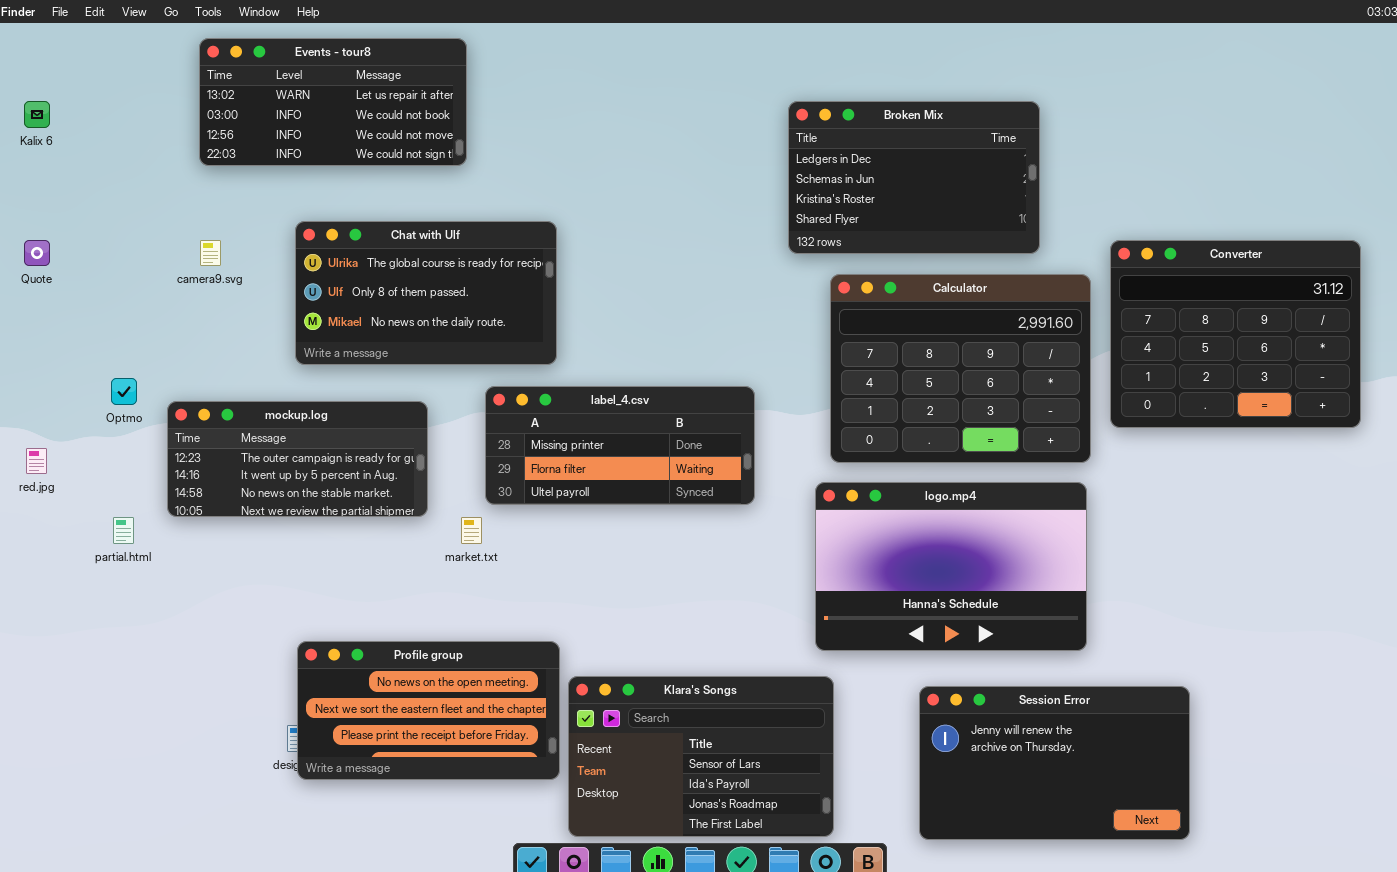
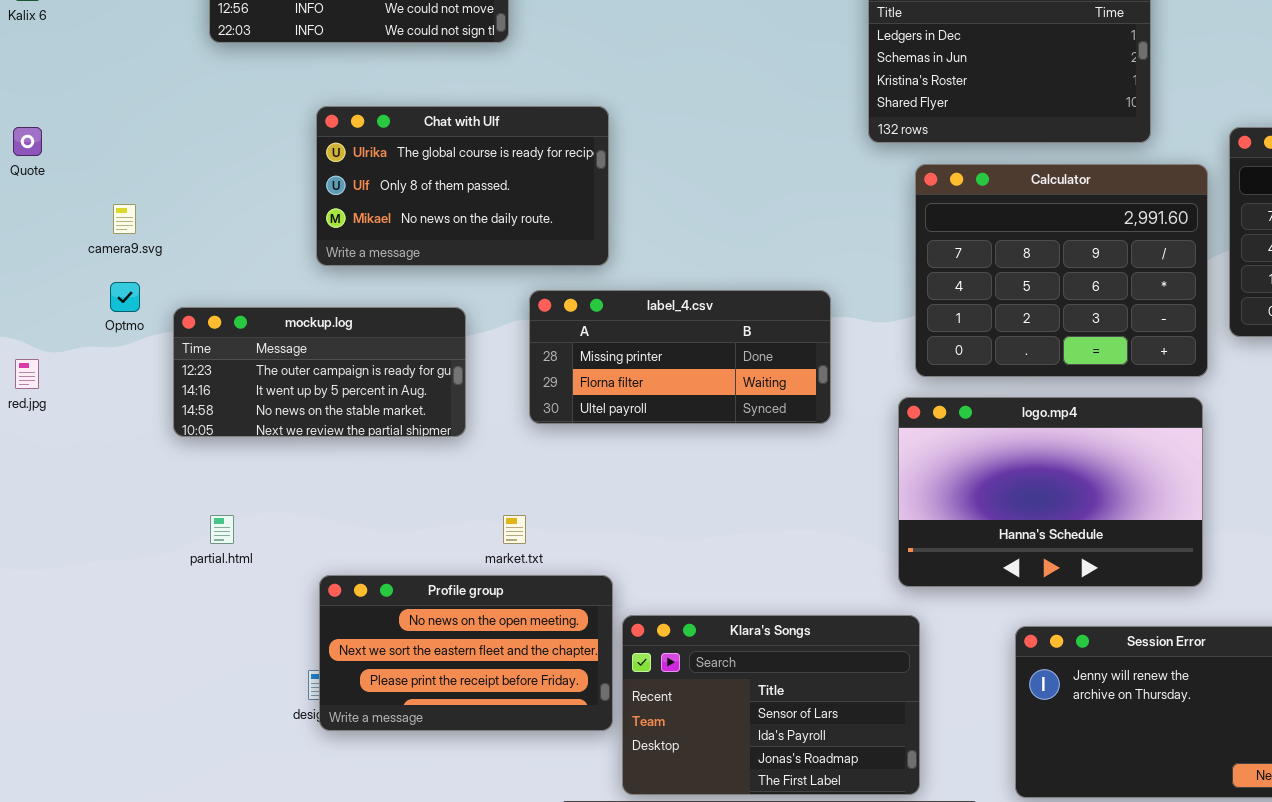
camera9.svg: [200,240,221,266] -> [113,204,136,234], moved
partial.html: [113,517,134,544] -> [210,515,234,544], moved
market.txt: [461,517,482,544] -> [503,515,526,544], moved

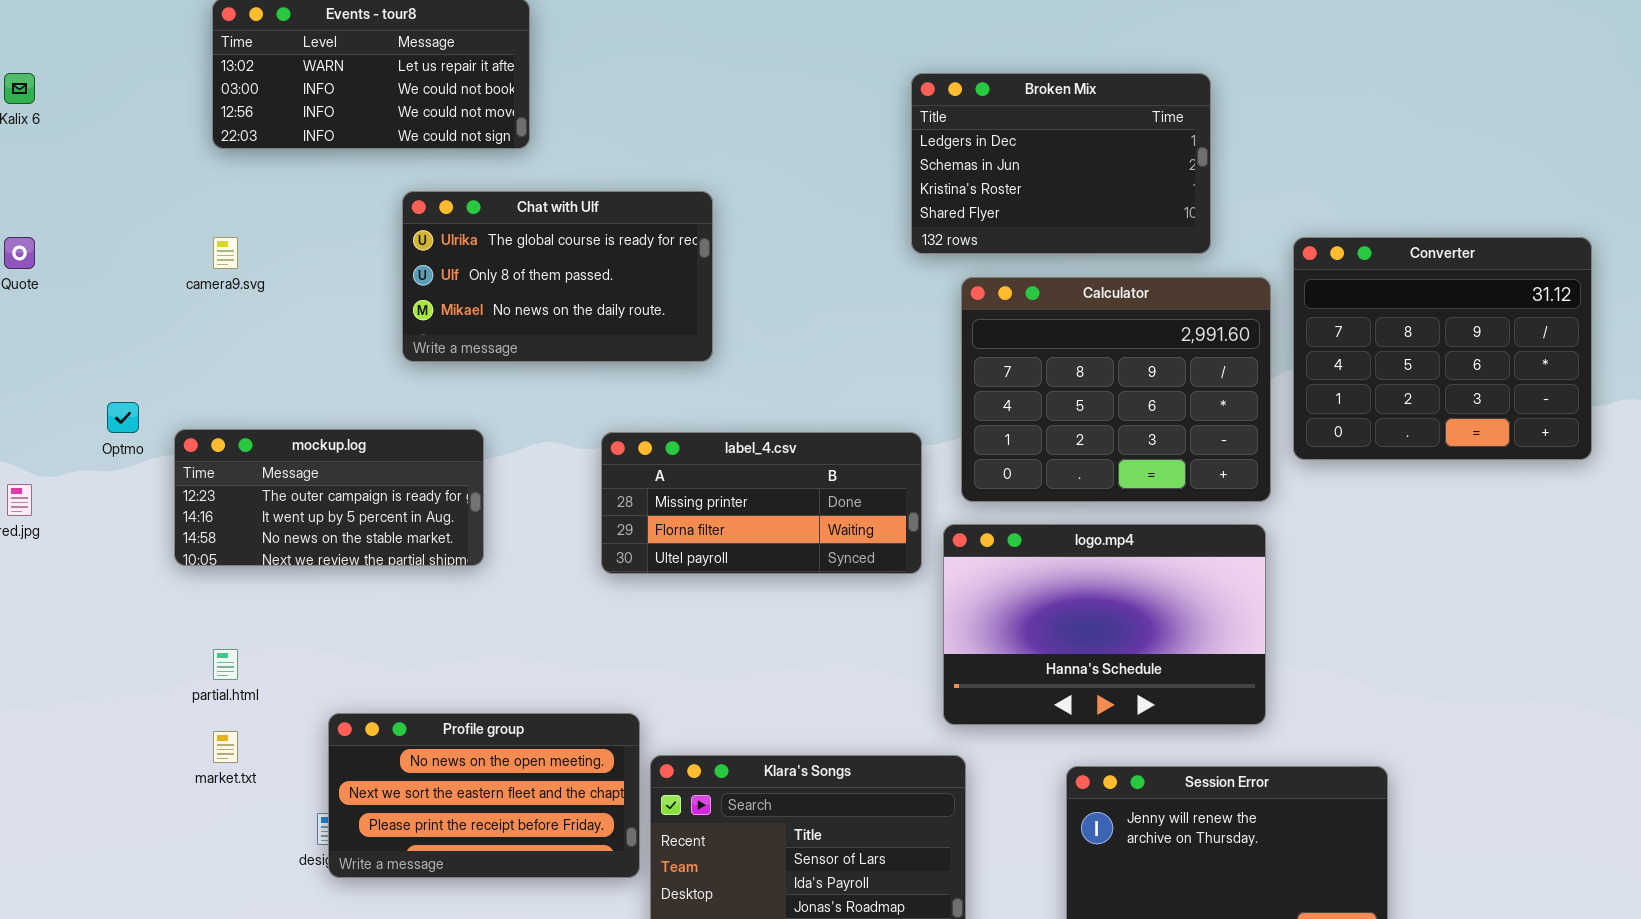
Chat with Ulf: [316,106,609,266] -> [402,191,713,362], moved
camera9.svg: [113,204,136,234] -> [213,237,238,269], moved
label_4.csv: [529,290,831,424] -> [601,432,922,574], moved
market.txt: [503,515,526,544] -> [213,731,238,763], moved

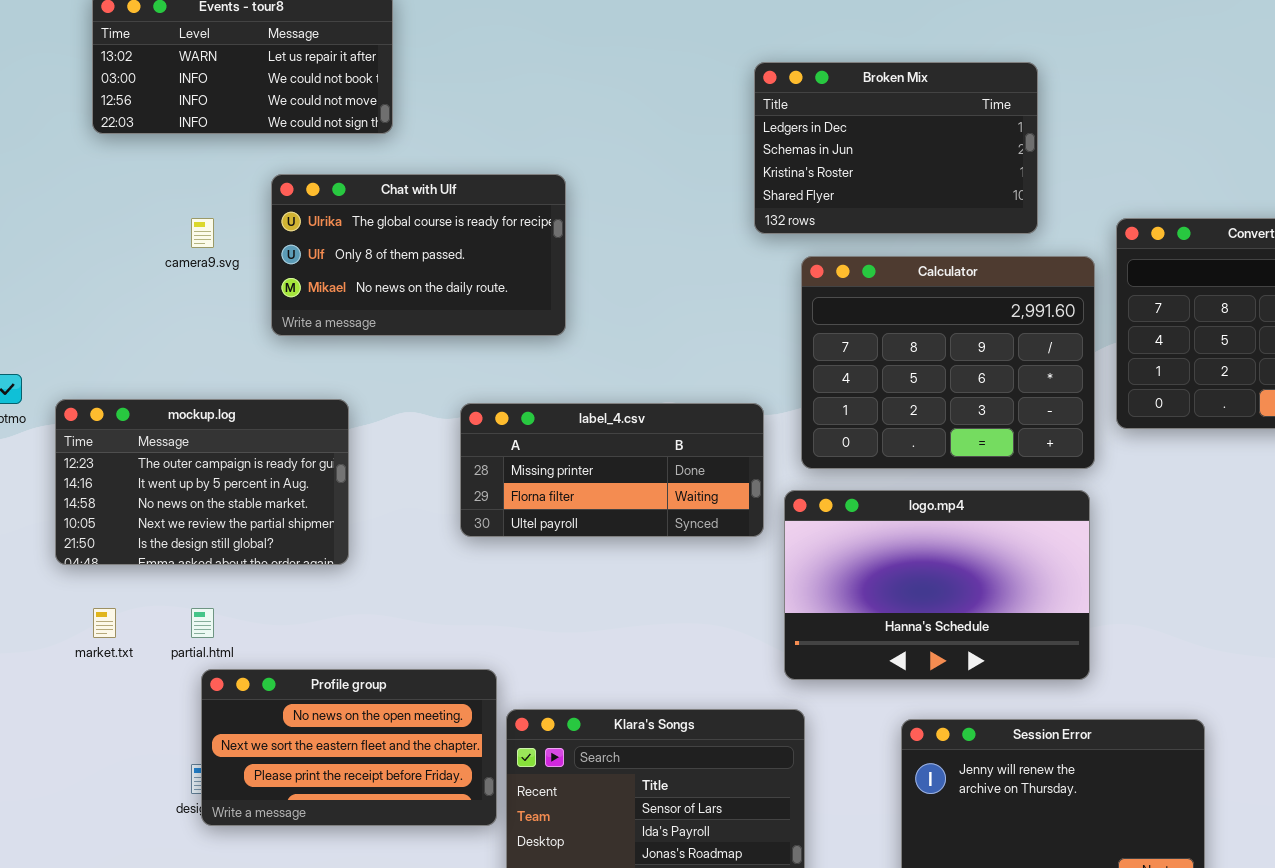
camera9.svg: [213,237,238,269] -> [191,218,214,248], moved
mockup.log: [174,429,484,566] -> [55,399,349,565], resized
partial.html: [213,649,238,680] -> [191,608,214,638], moved
market.txt: [213,731,238,763] -> [93,608,116,638], moved

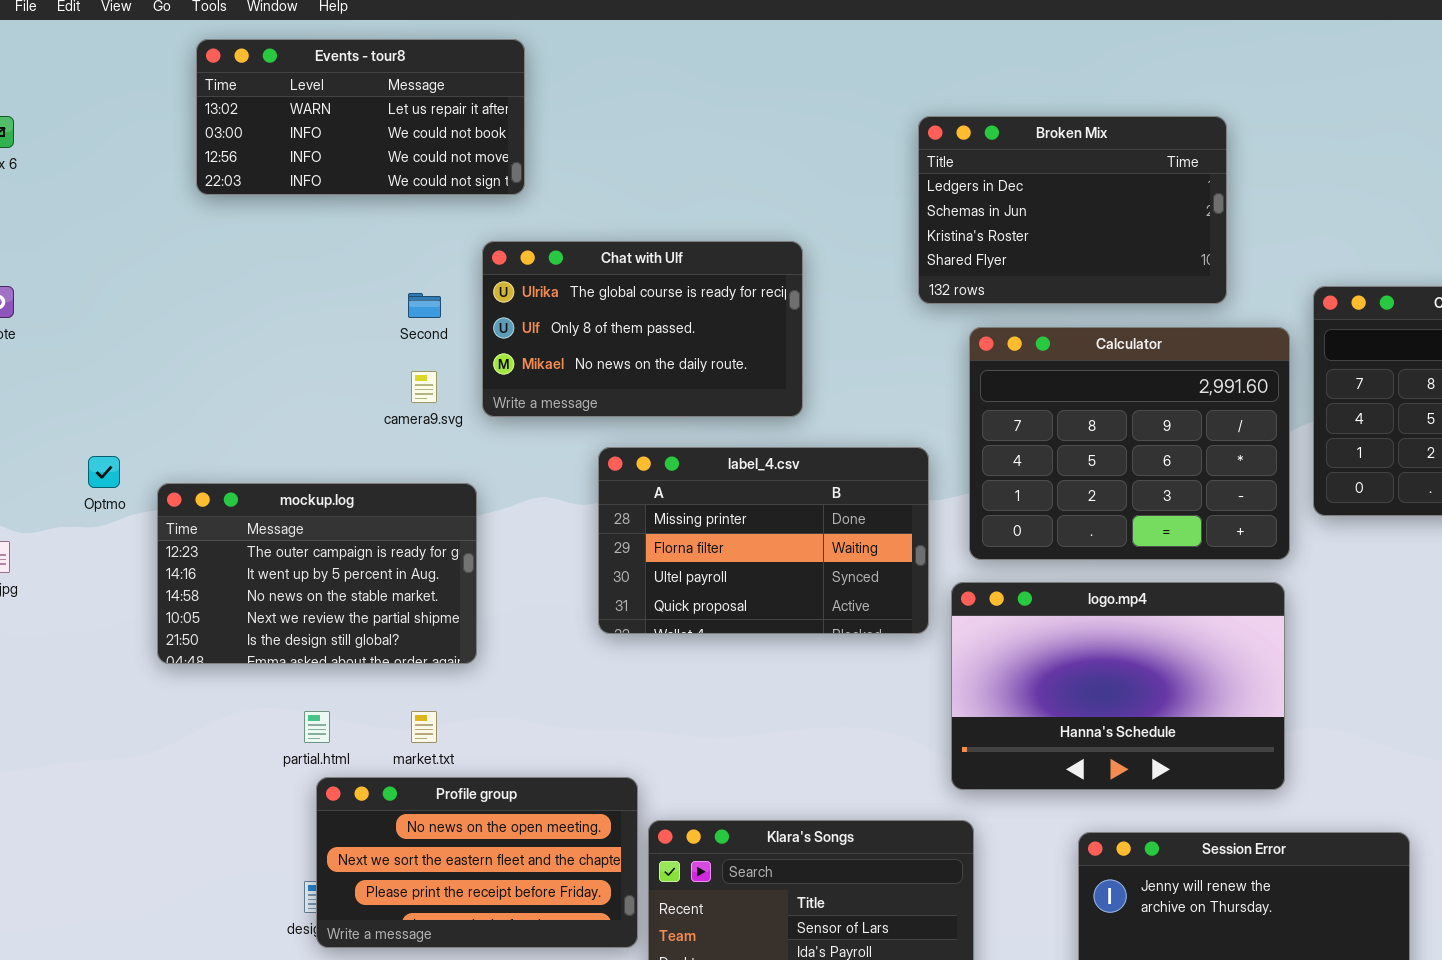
Chat with Ulf: [271,174,566,336] -> [482,241,803,417], moved
camera9.svg: [191,218,214,248] -> [411,371,437,403], moved
label_4.csv: [460,403,764,537] -> [598,447,929,634], resized
market.txt: [93,608,116,638] -> [411,711,437,743], moved

